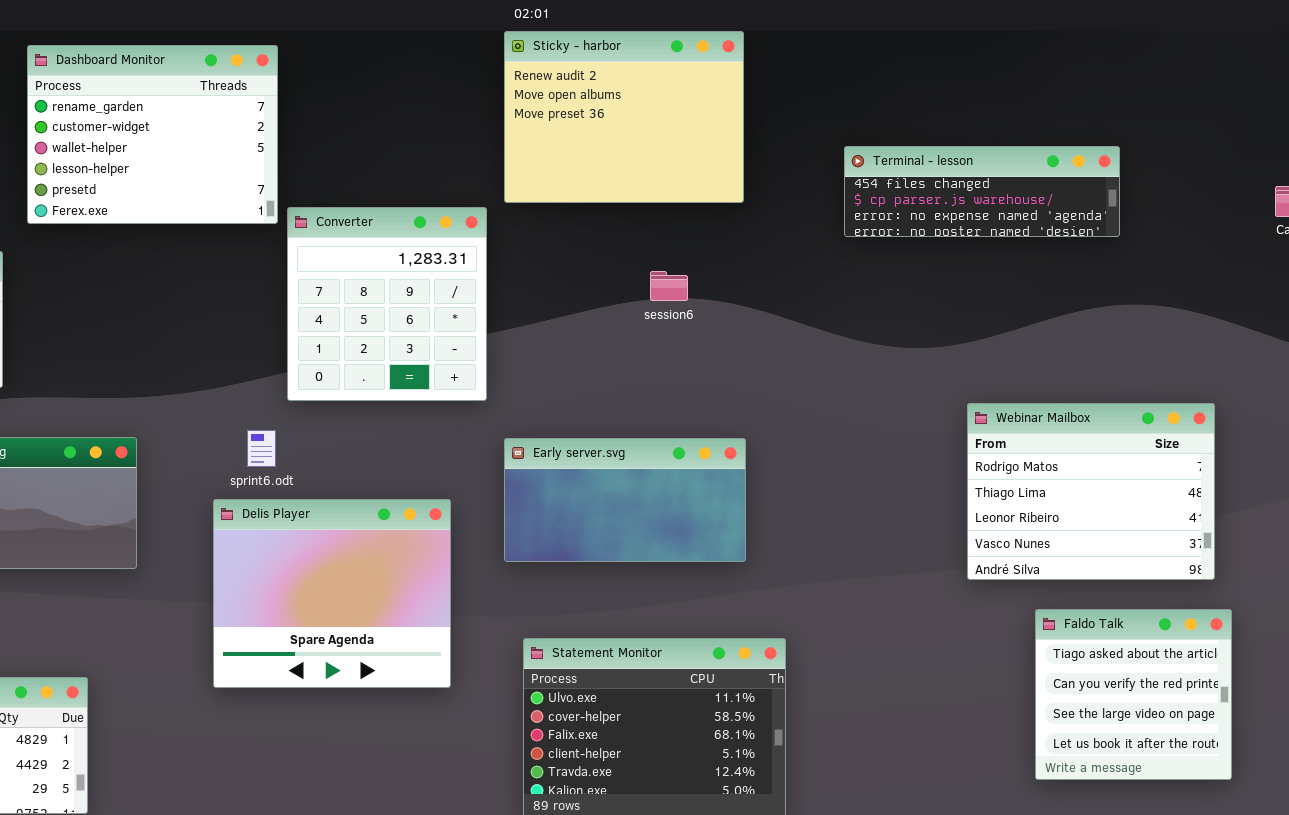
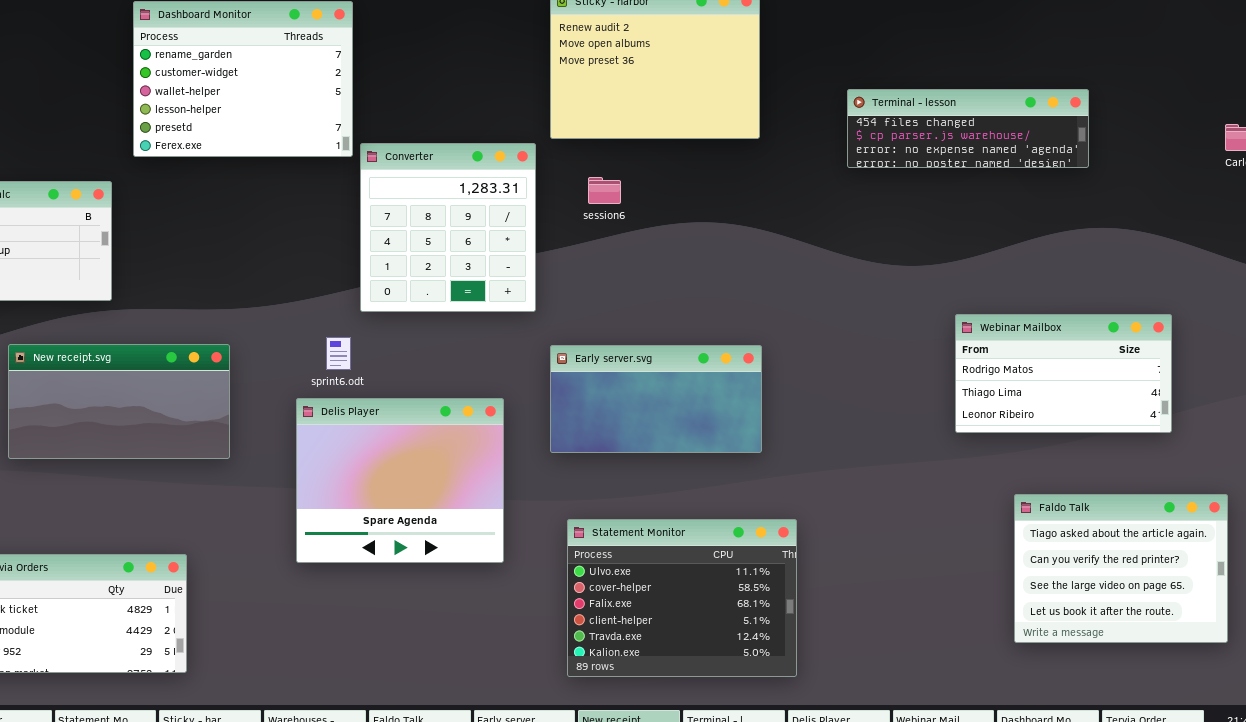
session6: [650,271,688,301] -> [588,177,621,204], moved
Webinar Mailbox: [967,403,1215,580] -> [955,314,1172,433], resized
Faldo Talk: [1035,609,1232,780] -> [1014,494,1228,643], resized

